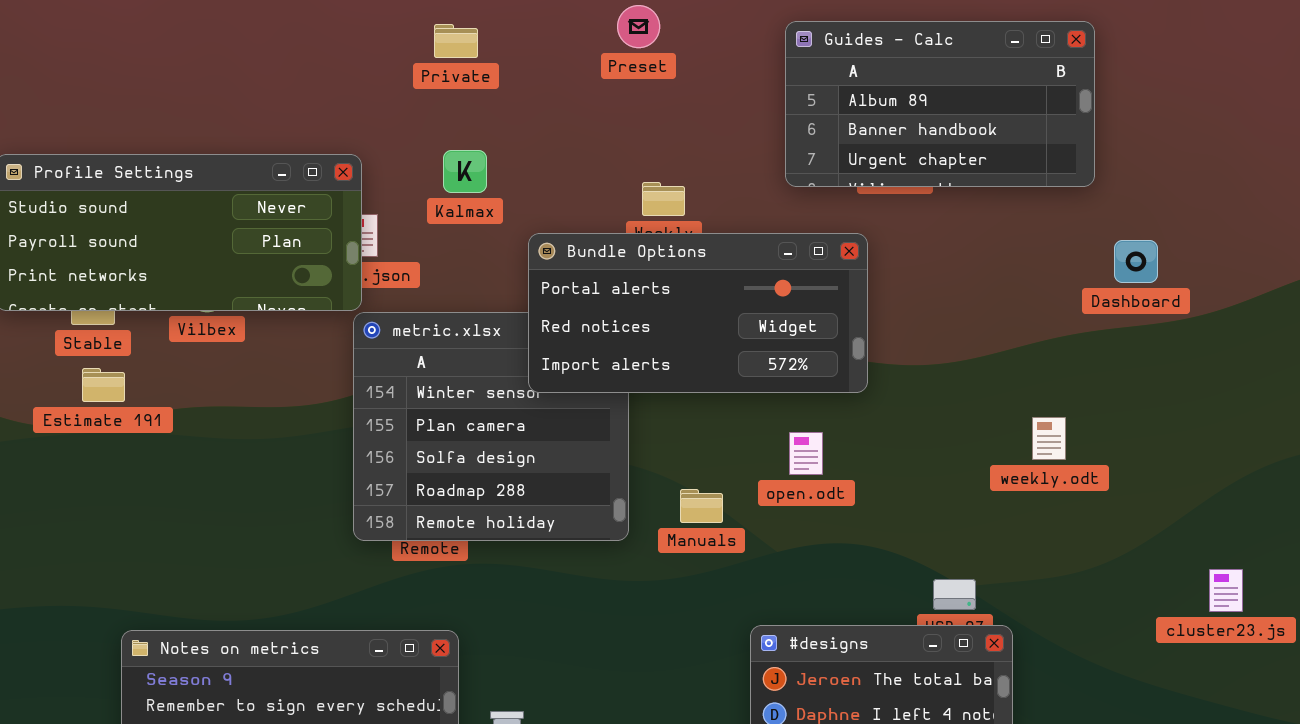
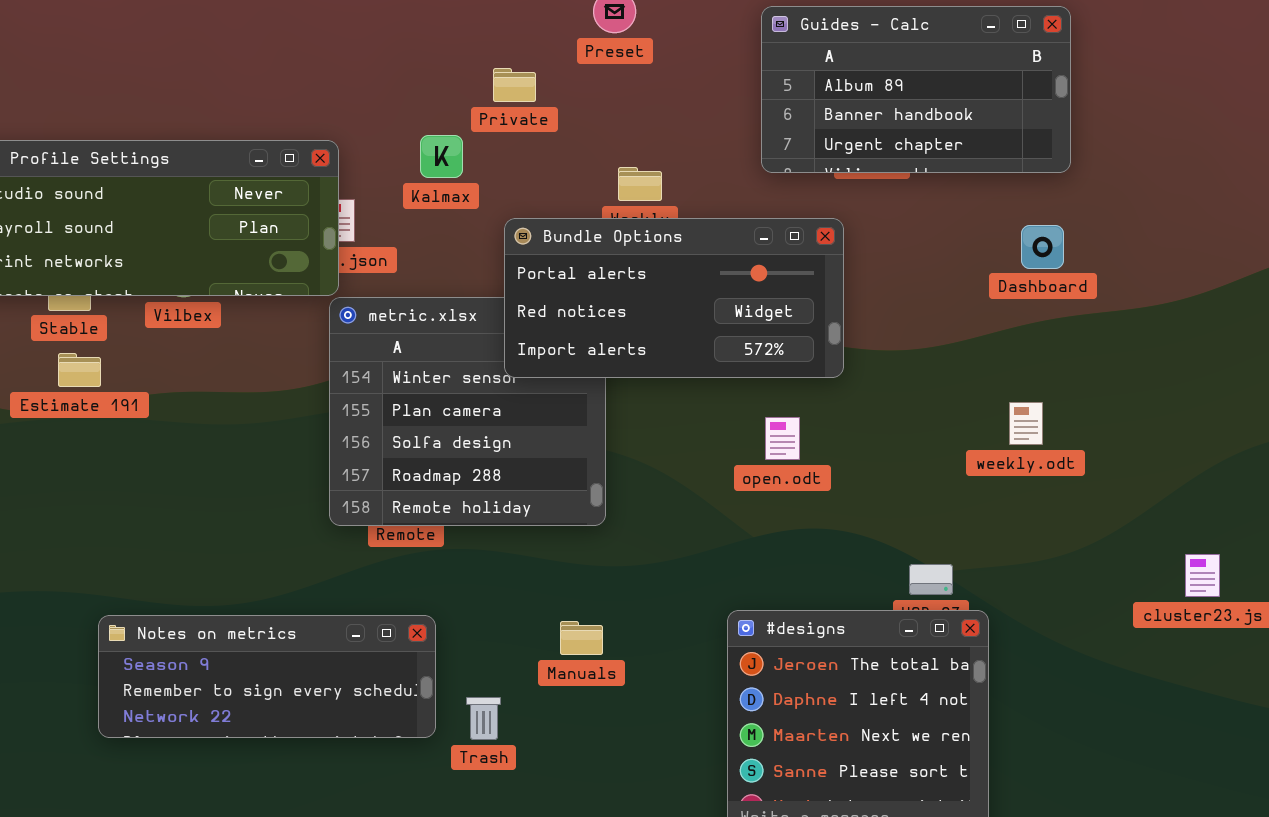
Private: [434,24,478,58] -> [493,68,536,102], moved
Dashboard: [1114,240,1158,283] -> [1021,225,1064,269], moved
Manuals: [680,489,723,523] -> [560,621,603,655], moved

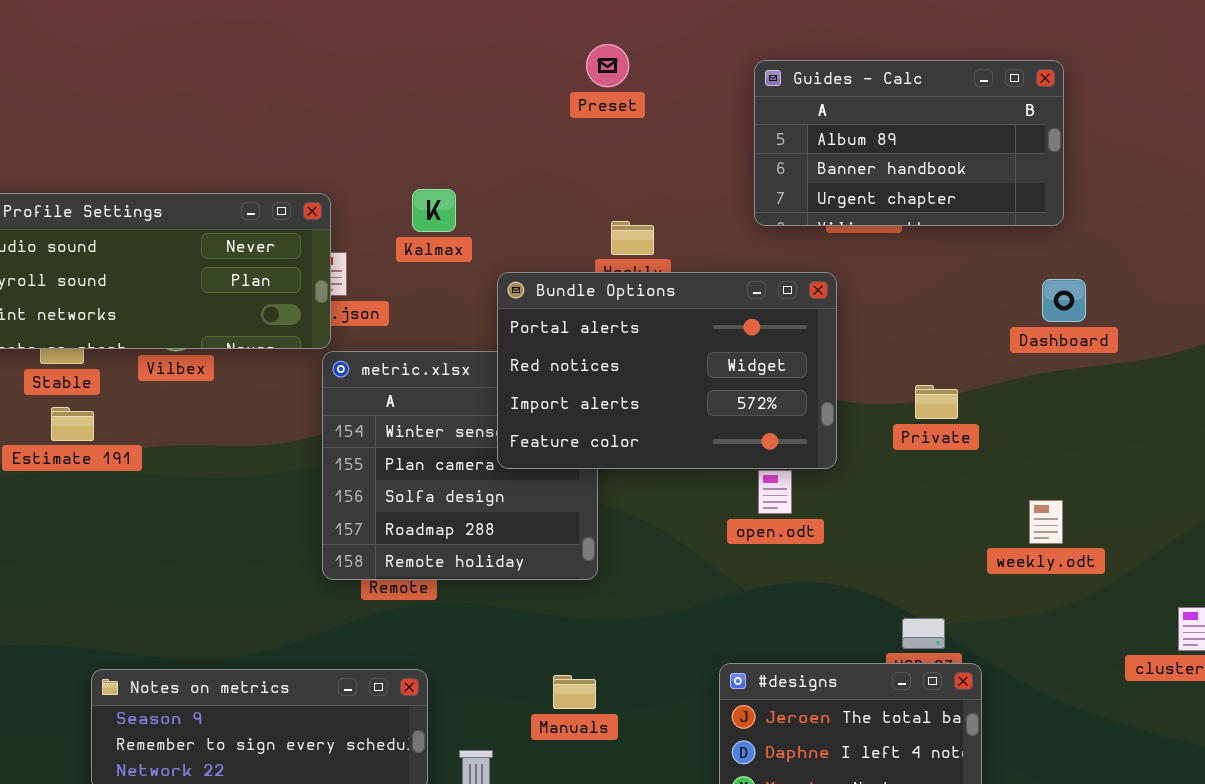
Private: [493,68,536,102] -> [915,385,958,419], moved
Bundle Options: [504,218,844,378] -> [497,272,837,469], resized
Dashboard: [1021,225,1064,269] -> [1042,279,1086,322], moved
weekly.odt: [1009,402,1043,445] -> [1029,500,1063,544], moved

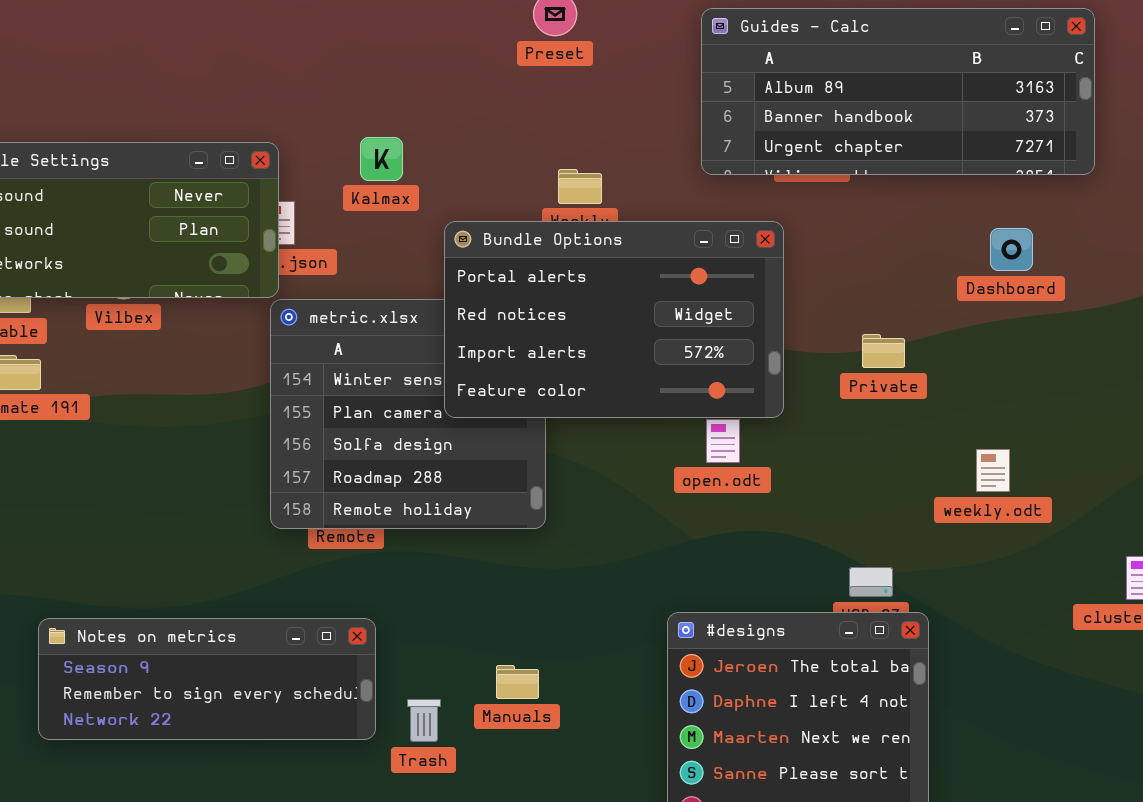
Guides - Calc: [754,60,1064,226] -> [701,8,1095,175], resized
Manuals: [553,675,596,709] -> [496,665,539,699], moved

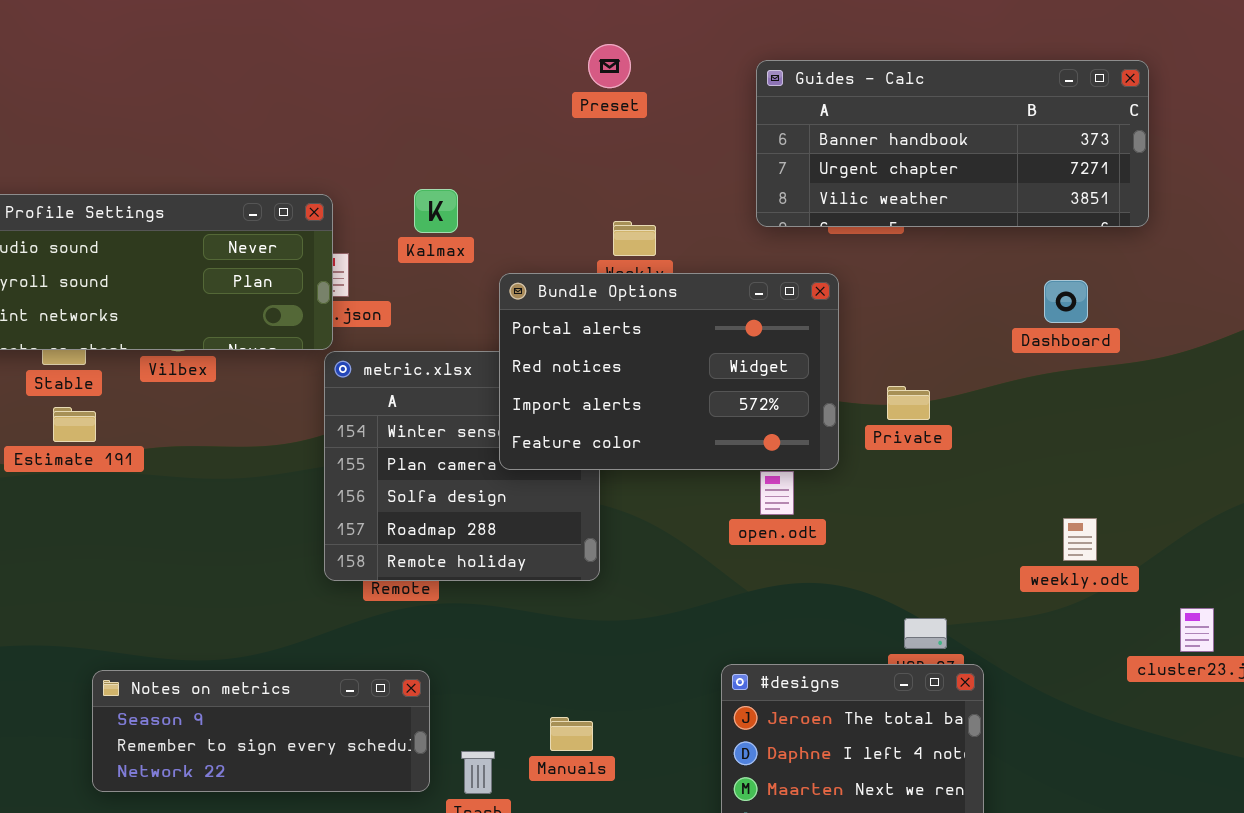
Guides - Calc: [701,8,1095,175] -> [756,60,1149,227], scrolled down 1 row
Private: [862,334,905,368] -> [887,386,930,420], moved
weekly.odt: [976,449,1010,492] -> [1063,518,1097,561], moved

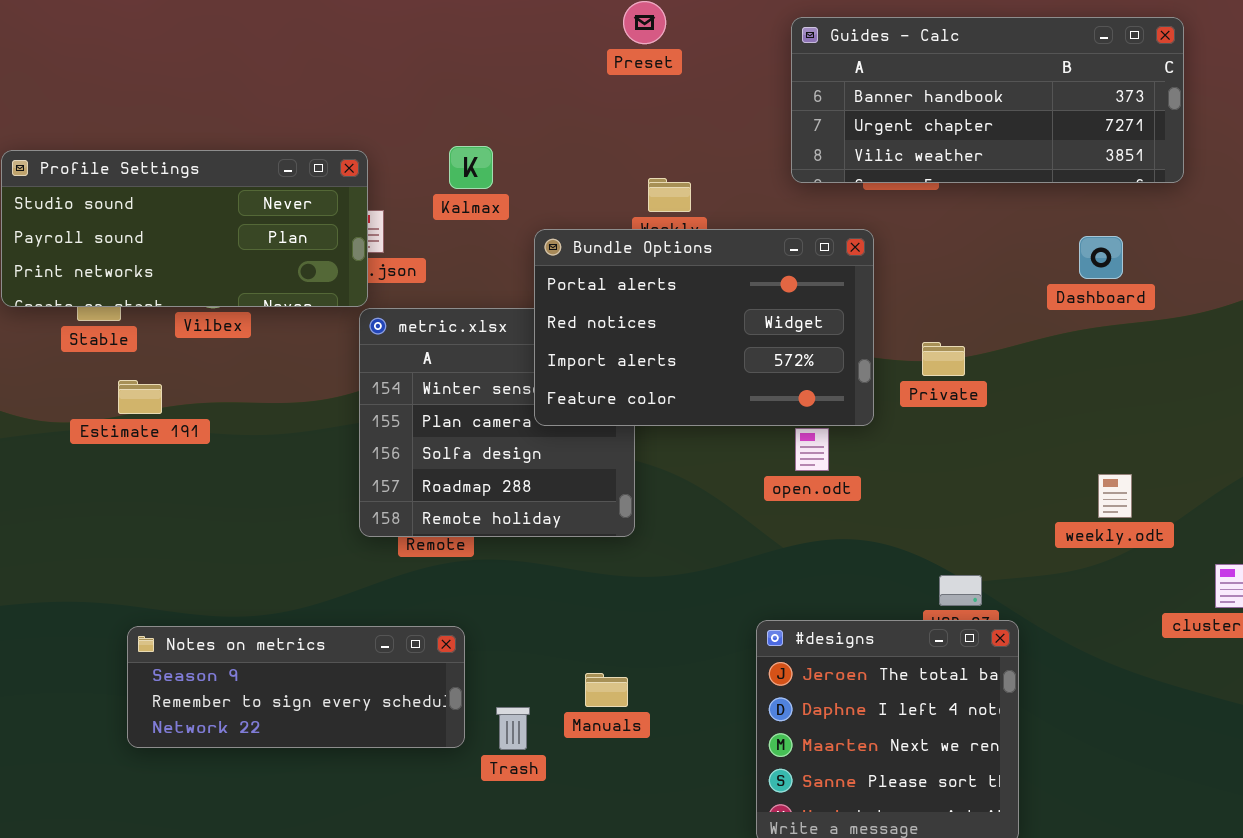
Estimate 191: [53,407,96,442] -> [118,380,162,414], moved

